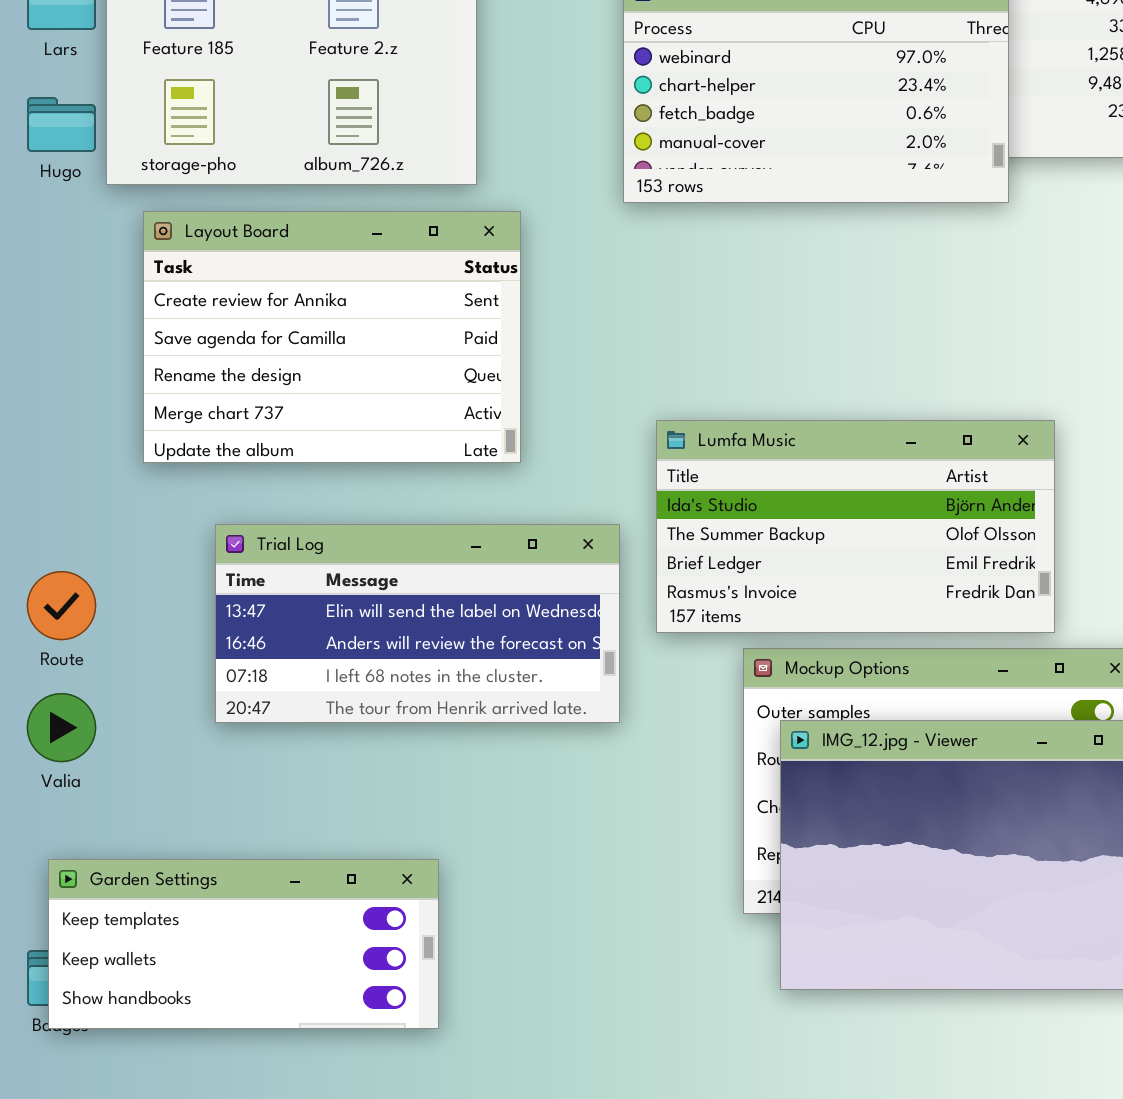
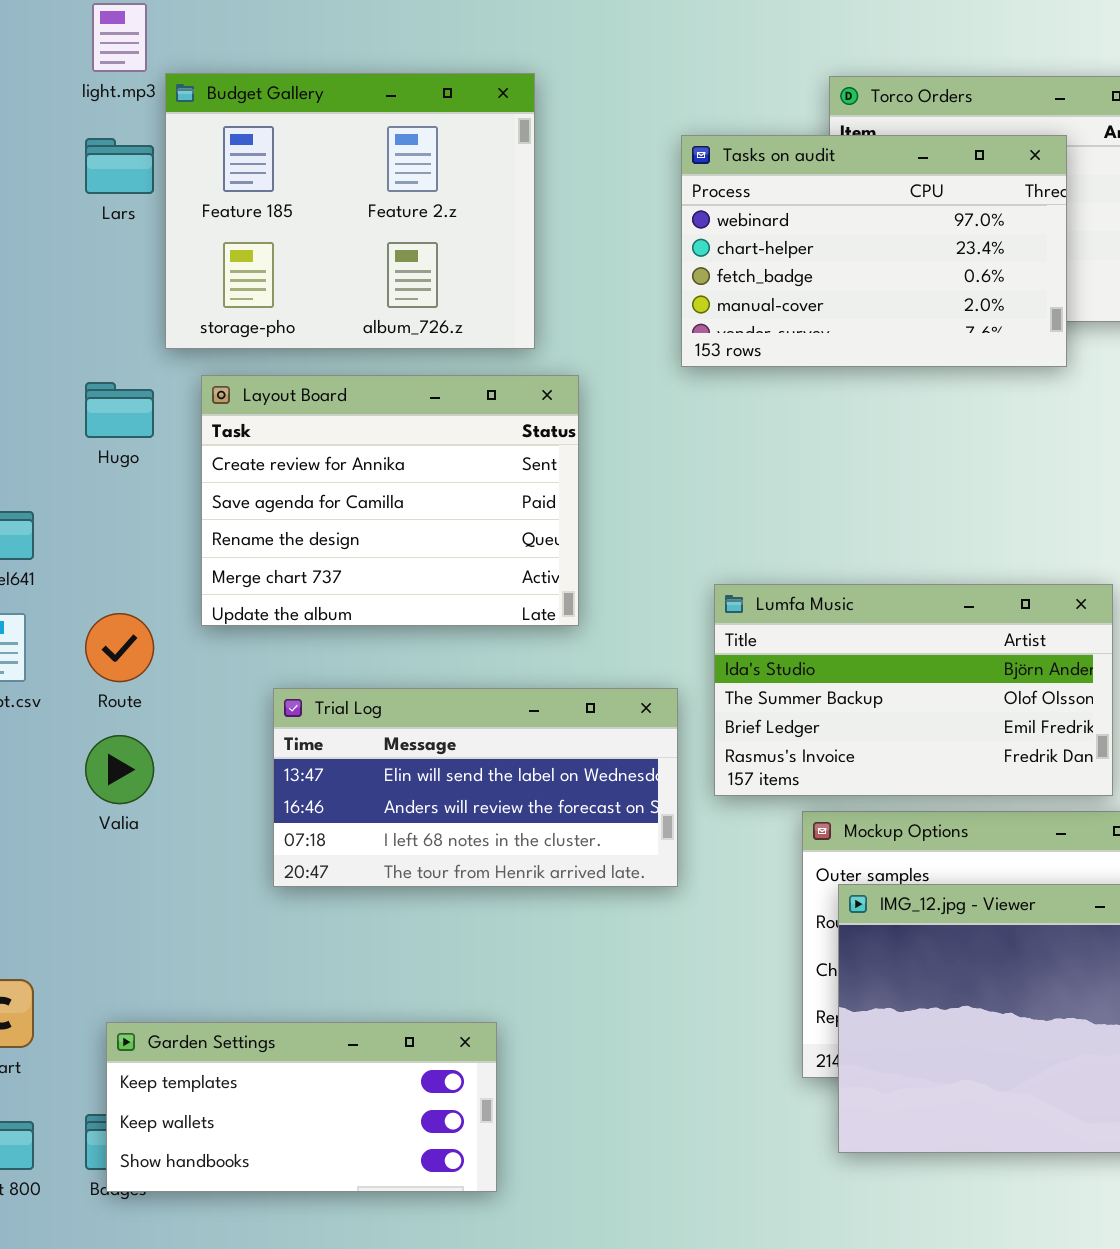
Hugo: [27,97,96,152] -> [85,382,154,438], moved
Route: [27,571,96,640] -> [85,613,154,682], moved
Valia: [27,693,96,762] -> [85,735,154,804], moved

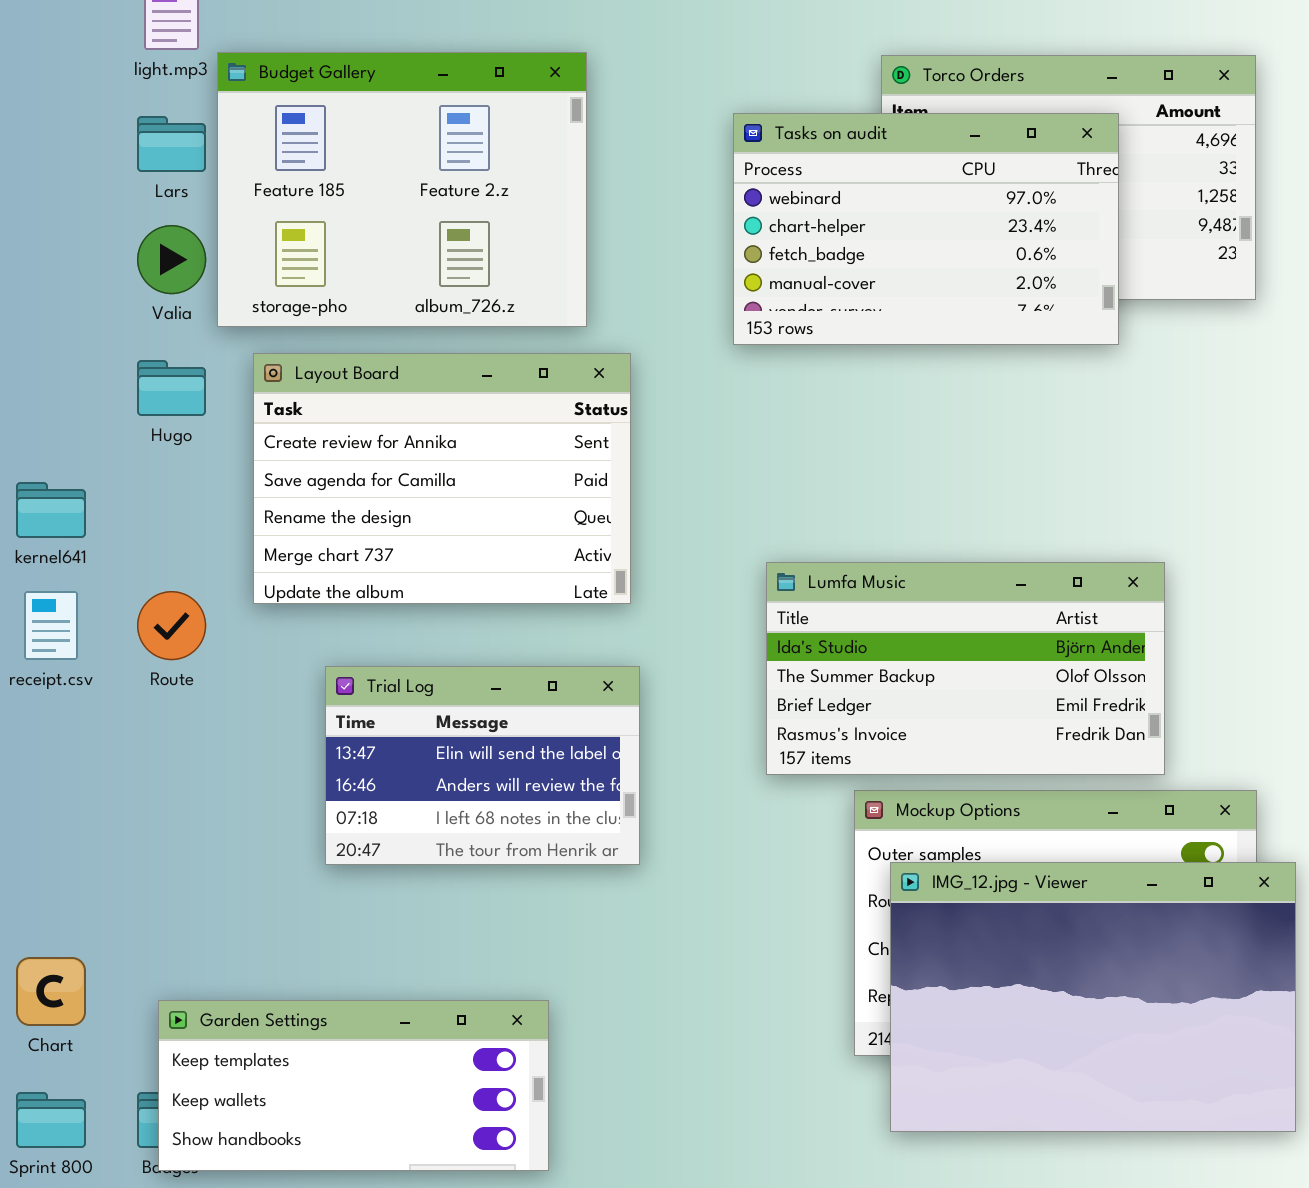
Trial Log: [273,688,678,887] -> [325,666,640,865], resized
Valia: [85,735,154,804] -> [137,225,206,294], moved

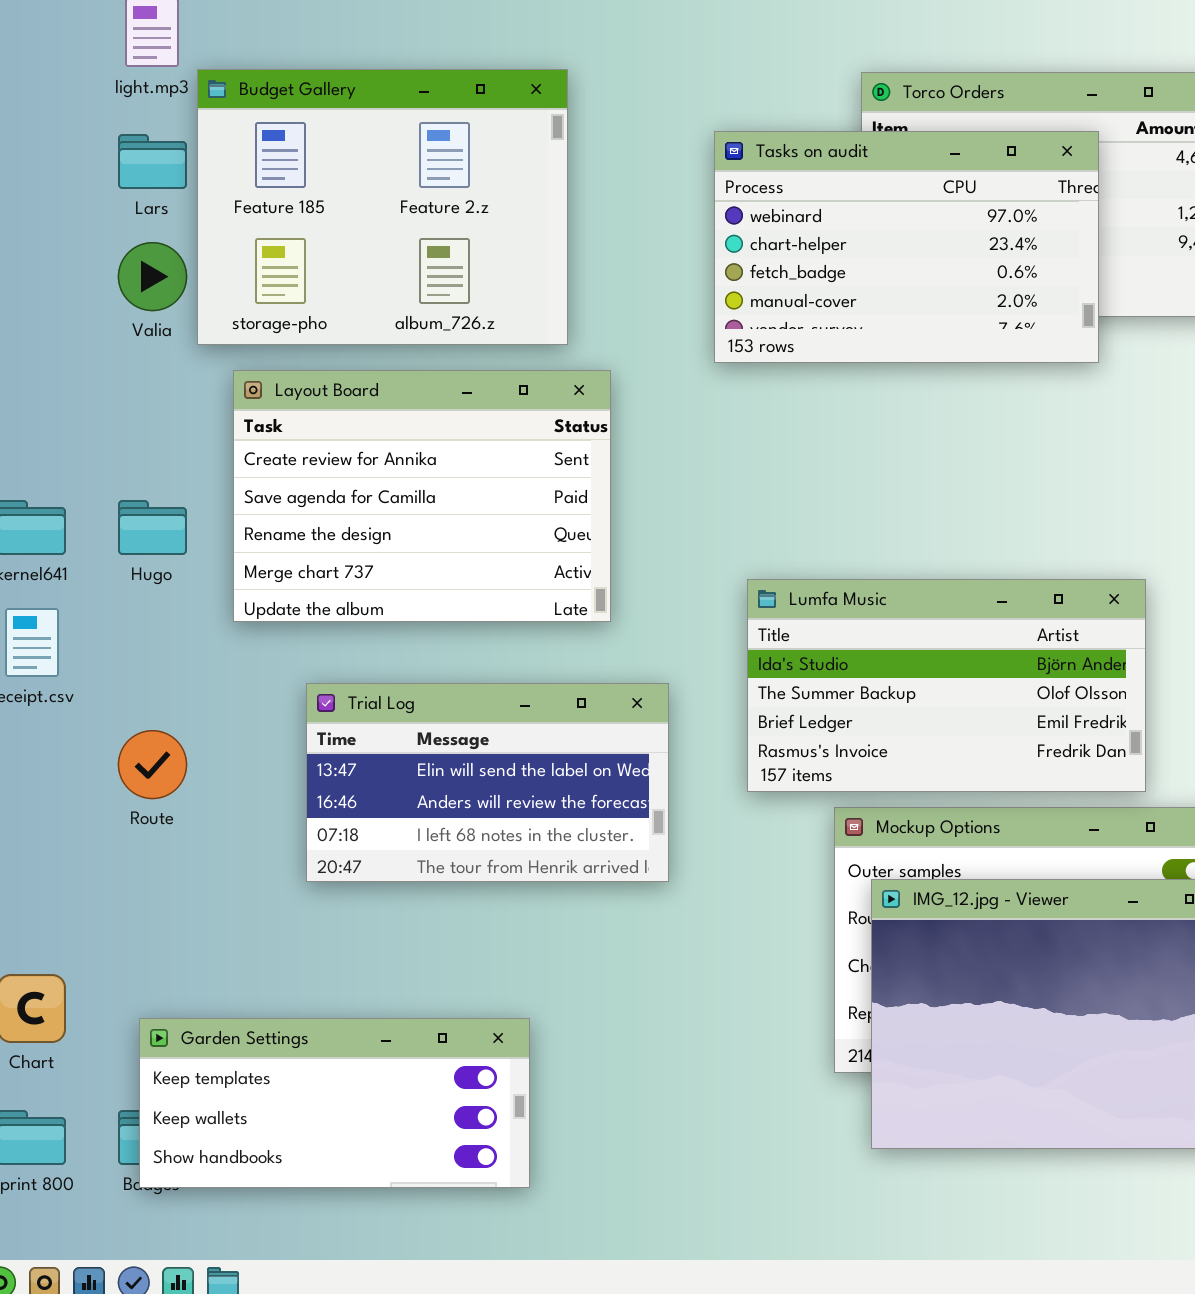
Hugo: [137,360,206,416] -> [118,500,187,555], moved
Route: [137,591,206,660] -> [118,730,187,799], moved
Trial Log: [325,666,640,865] -> [306,683,669,882], resized

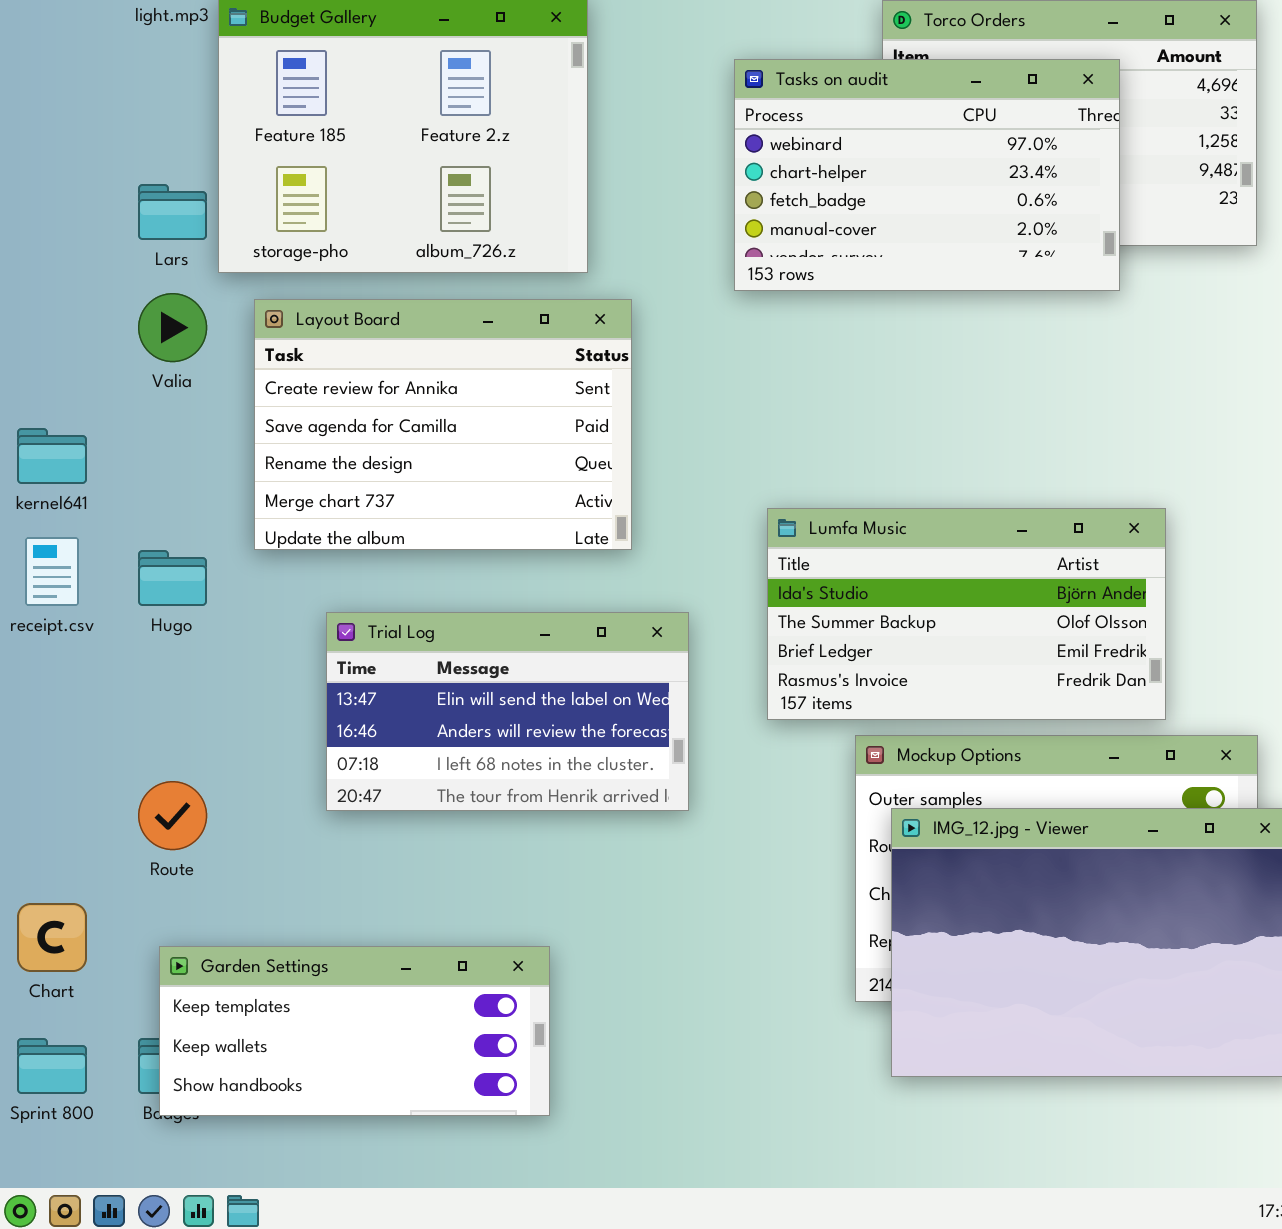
Lars: [118,134,187,189] -> [138,184,207,240], moved
Valia: [118,242,187,311] -> [138,293,207,362], moved
Hugo: [118,500,187,555] -> [138,550,207,606], moved
Route: [118,730,187,799] -> [138,781,207,850], moved

